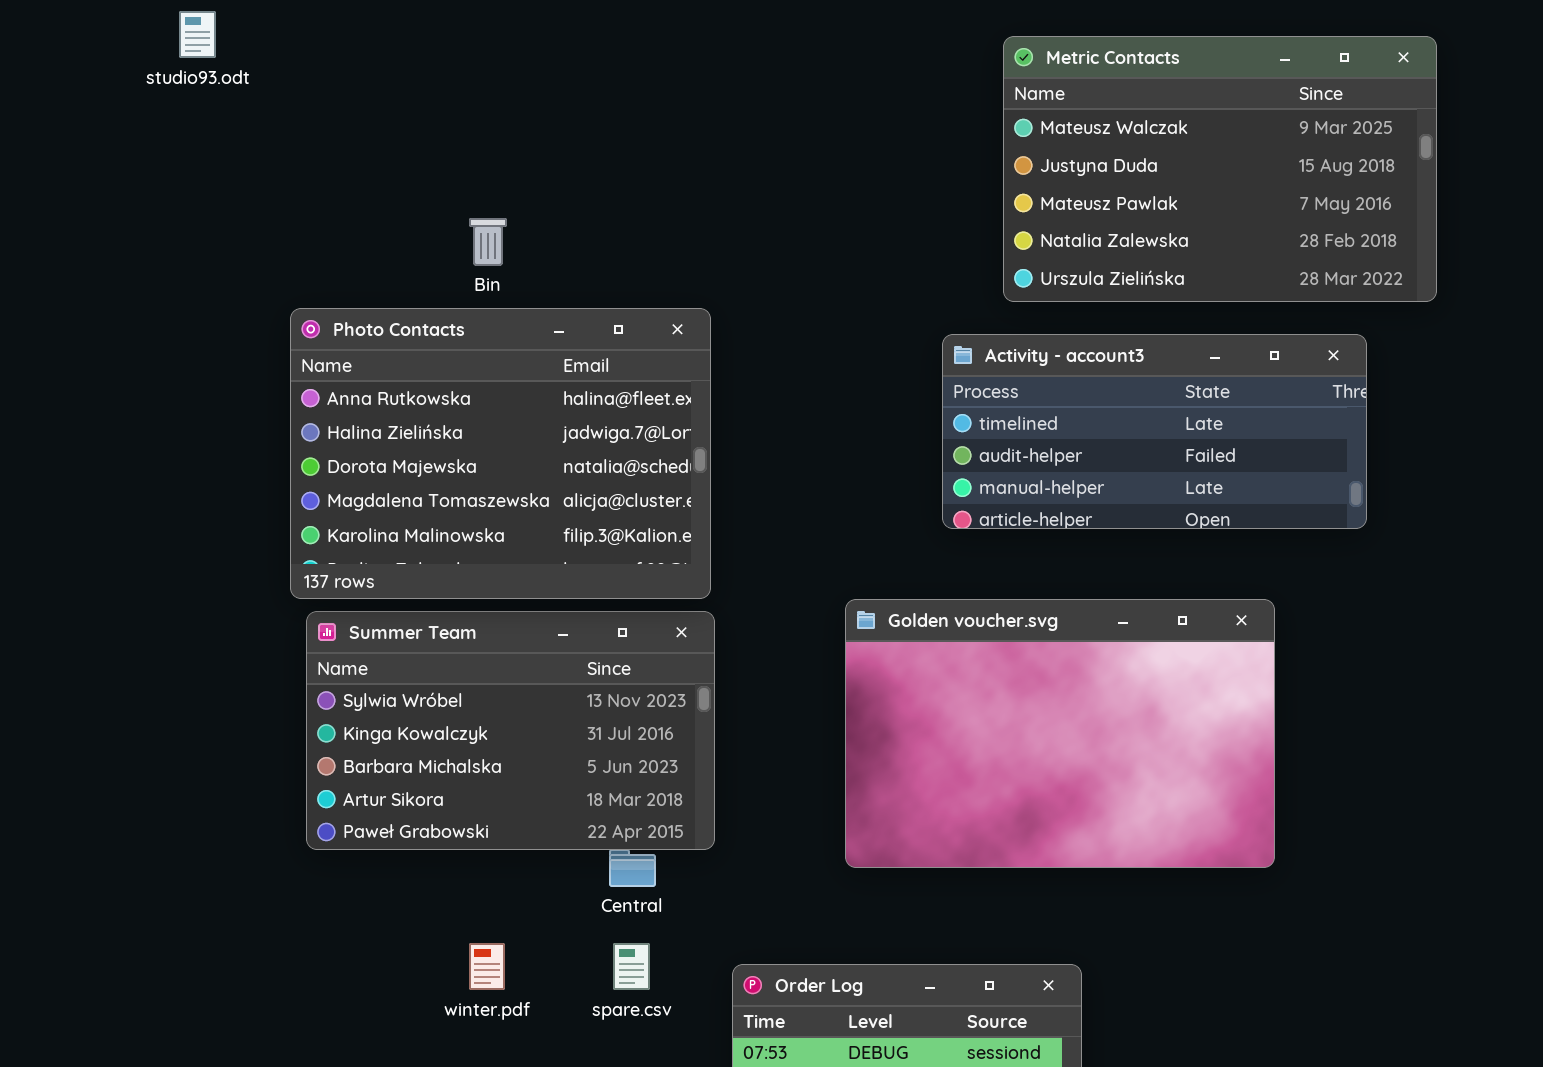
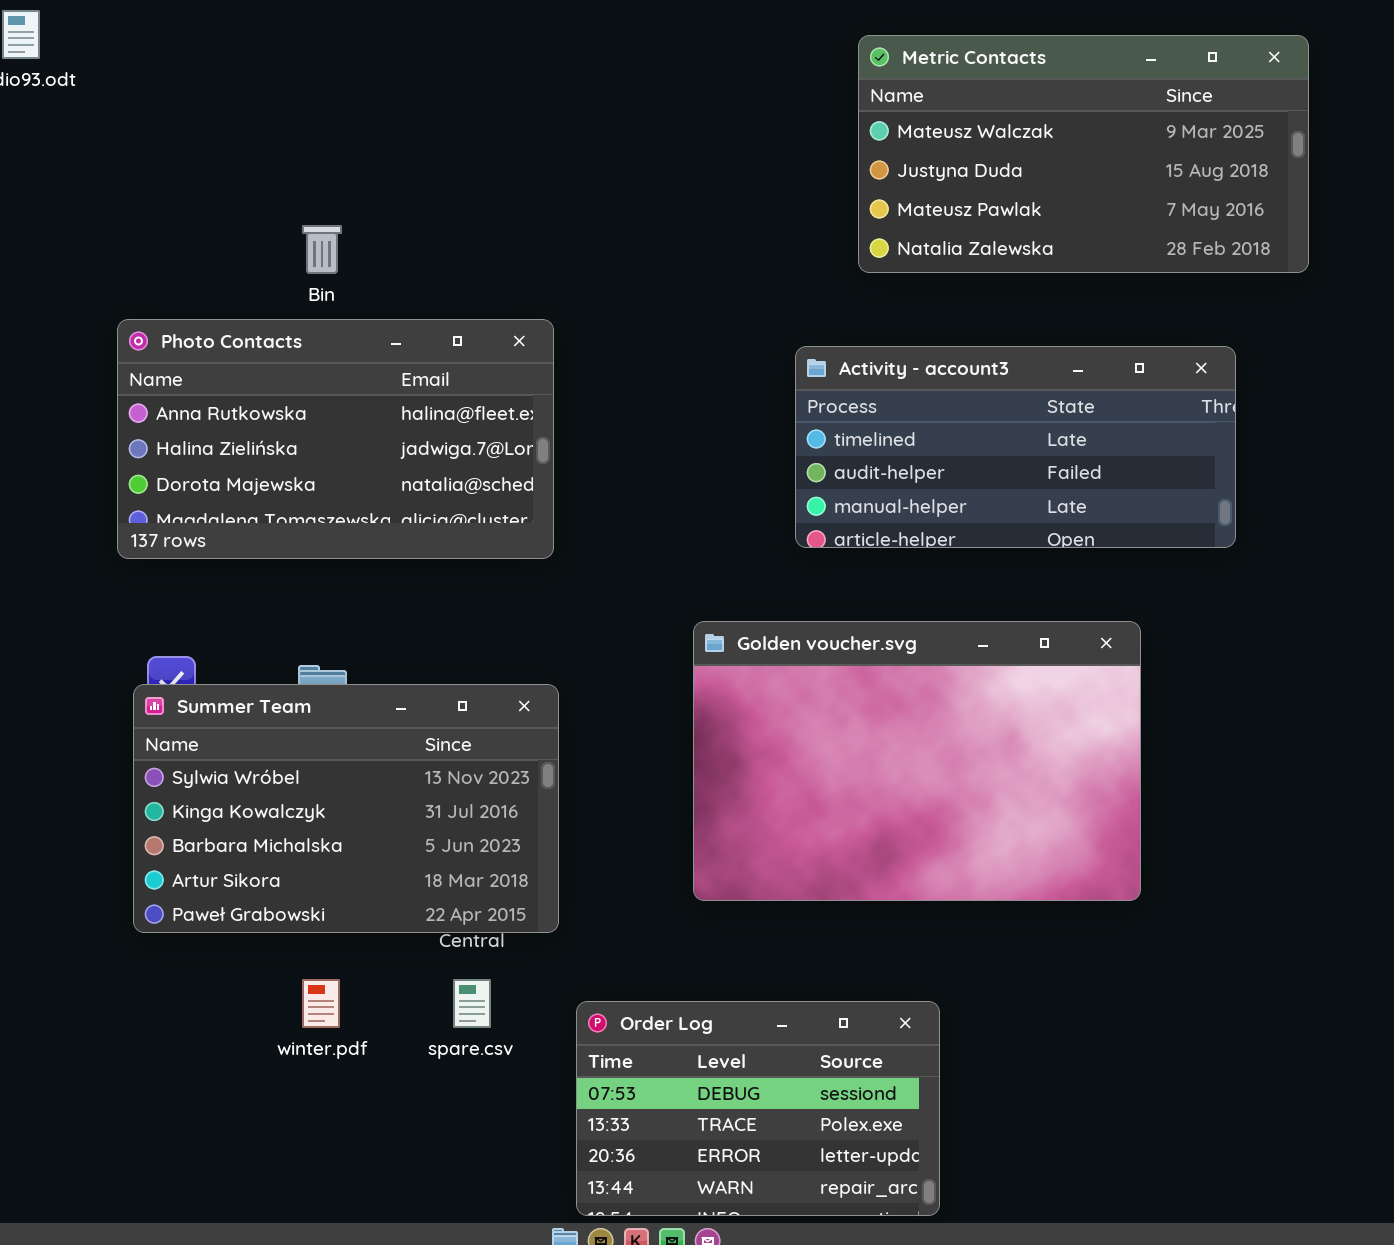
Metric Contacts: [1003,36,1437,302] -> [858,35,1309,273], resized
Photo Contacts: [290,308,711,599] -> [117,319,554,559], resized
Summer Team: [306,611,715,850] -> [133,684,559,933], moved

